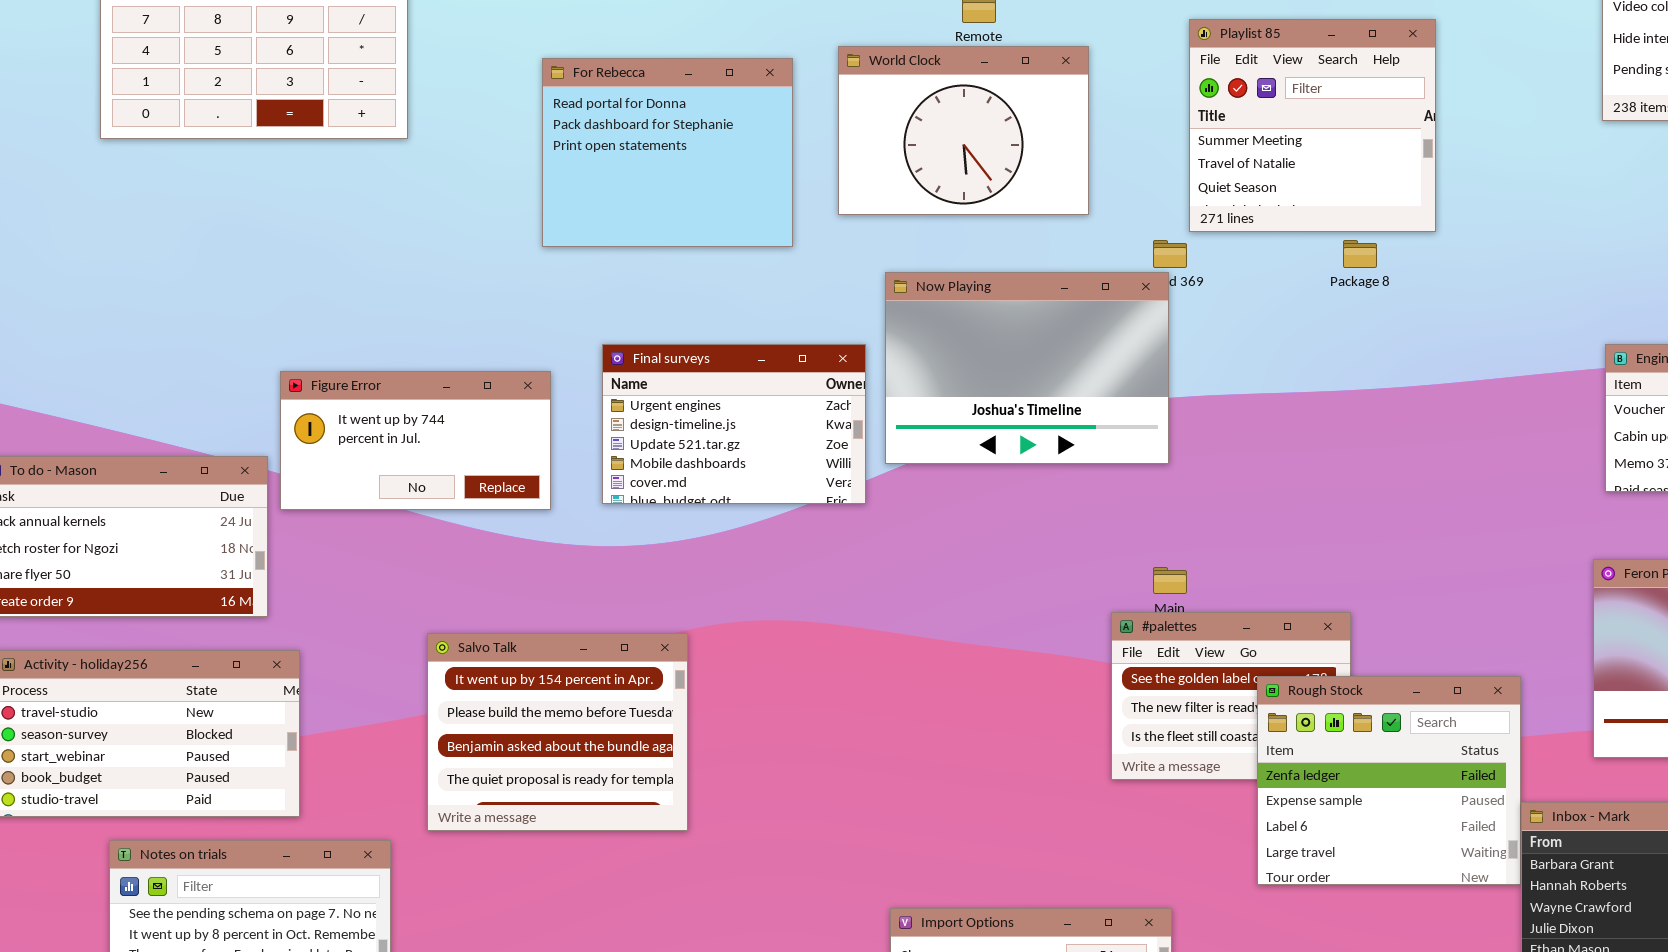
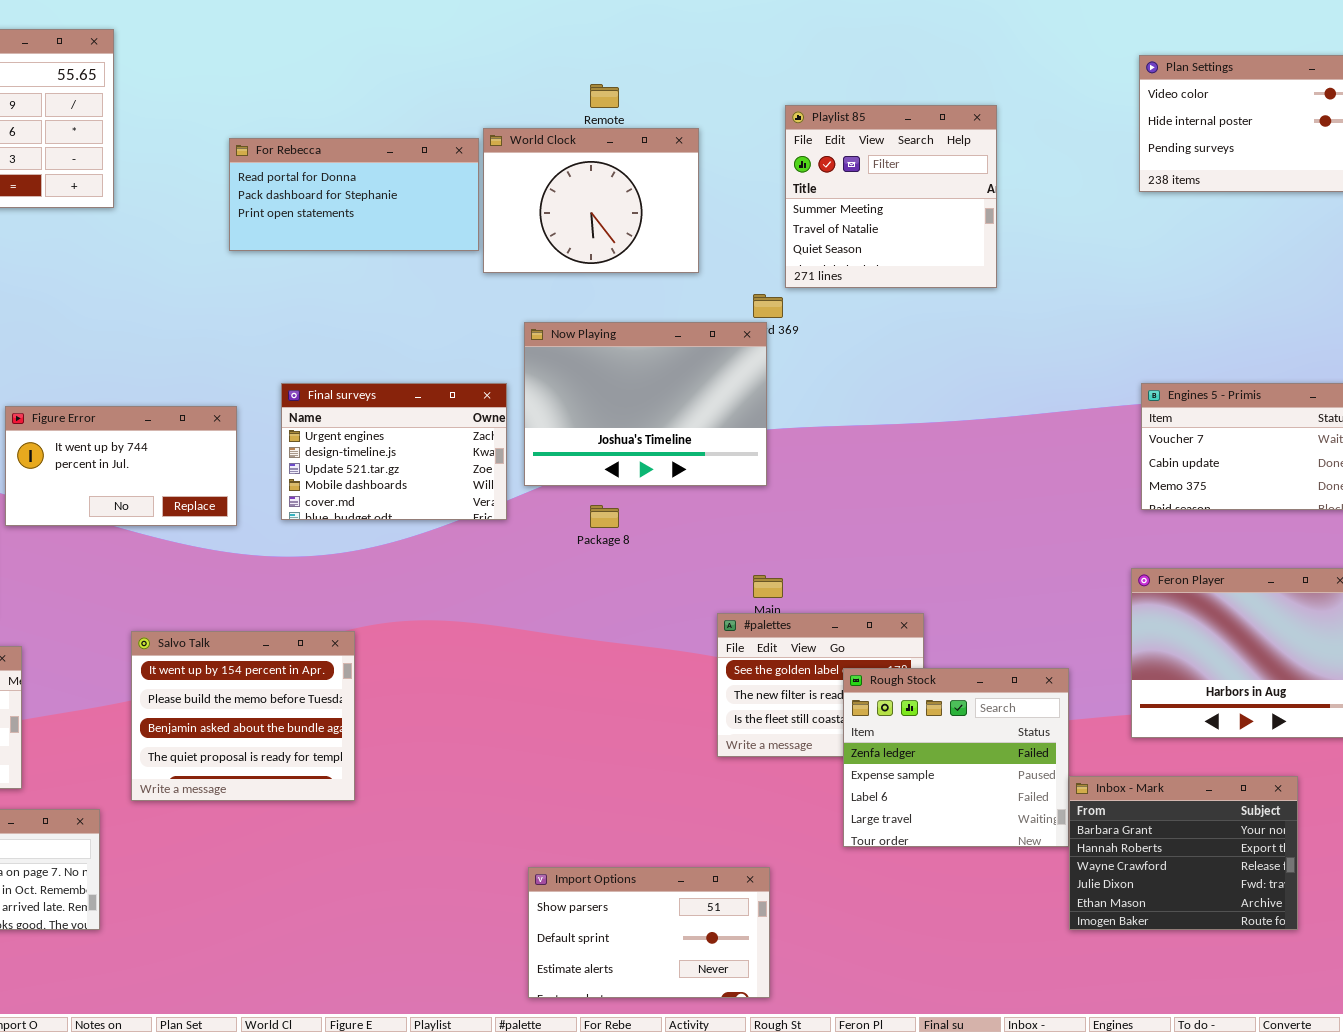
For Rebecca: [542,58,793,247] -> [229,138,479,251], resized
Package 8: [1343,240,1377,268] -> [590,505,619,528], moved

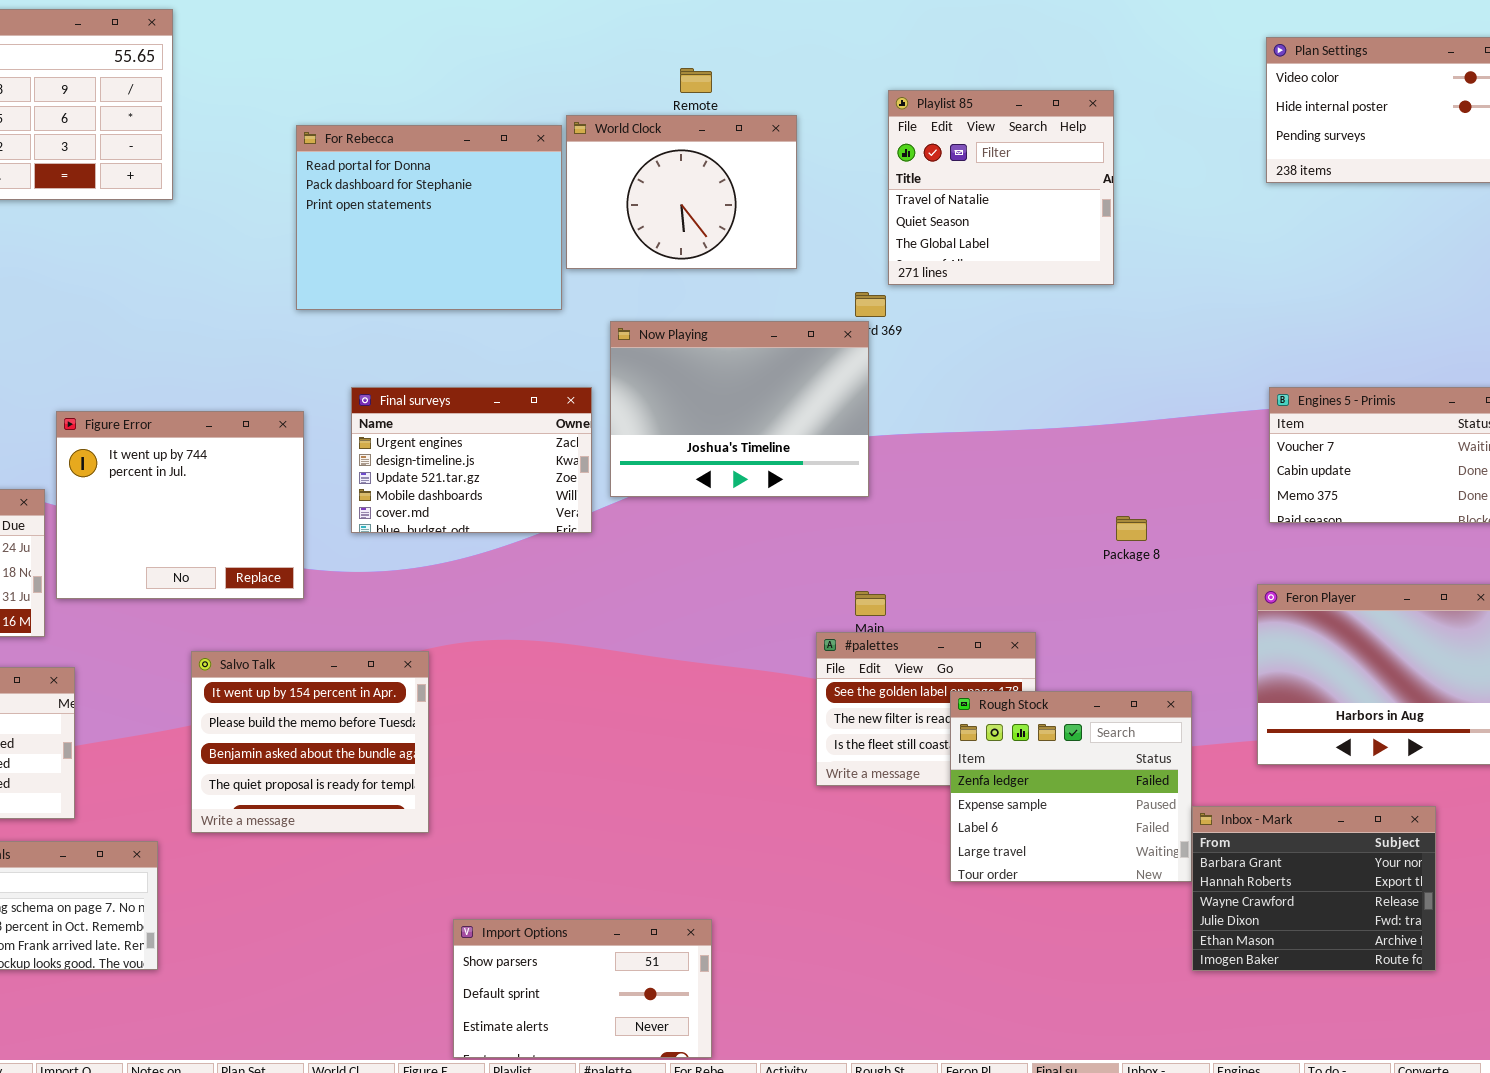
Playlist 85: [785,105,997,288] -> [888,90,1114,285], scrolled down 1 row
For Rebecca: [229,138,479,251] -> [296,125,562,310], resized
Figure Error: [5,406,237,526] -> [56,411,304,599], resized
Package 8: [590,505,619,528] -> [1116,516,1147,541], moved
Import Options: [528,867,770,998] -> [453,919,712,1058], moved

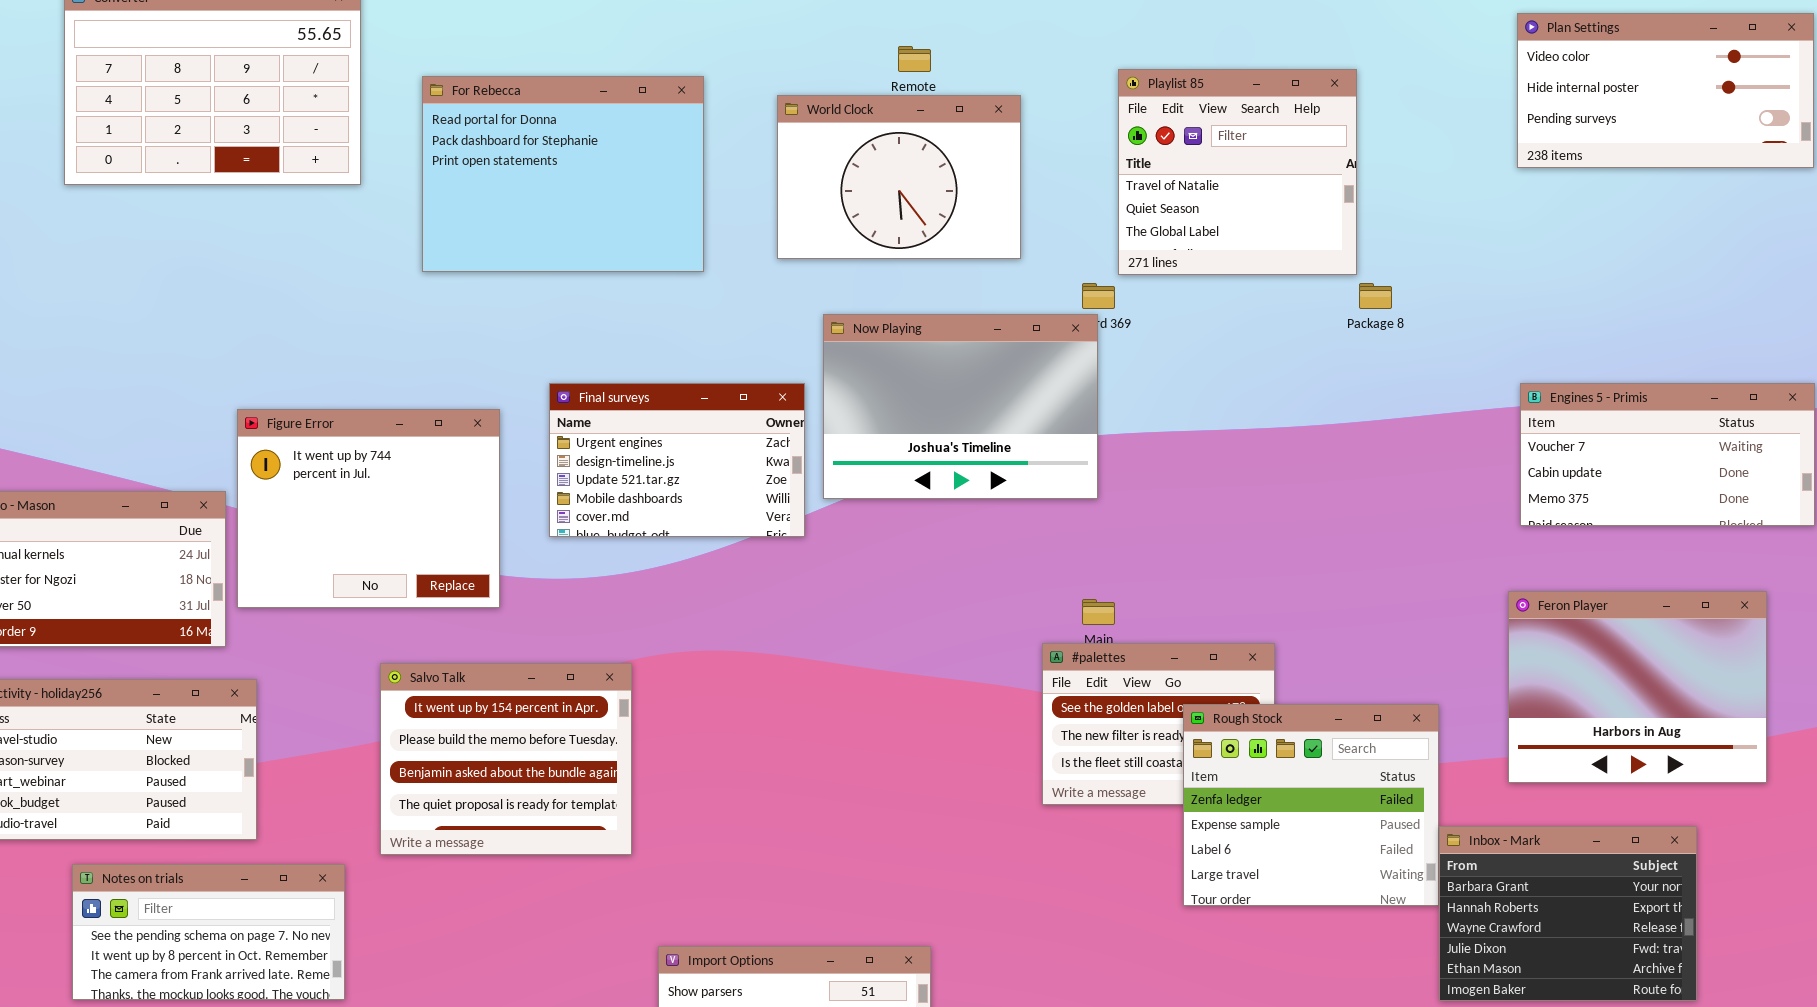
For Rebecca: [296,125,562,310] -> [422,76,704,272], moved
Package 8: [1116,516,1147,541] -> [1359,283,1392,309], moved

